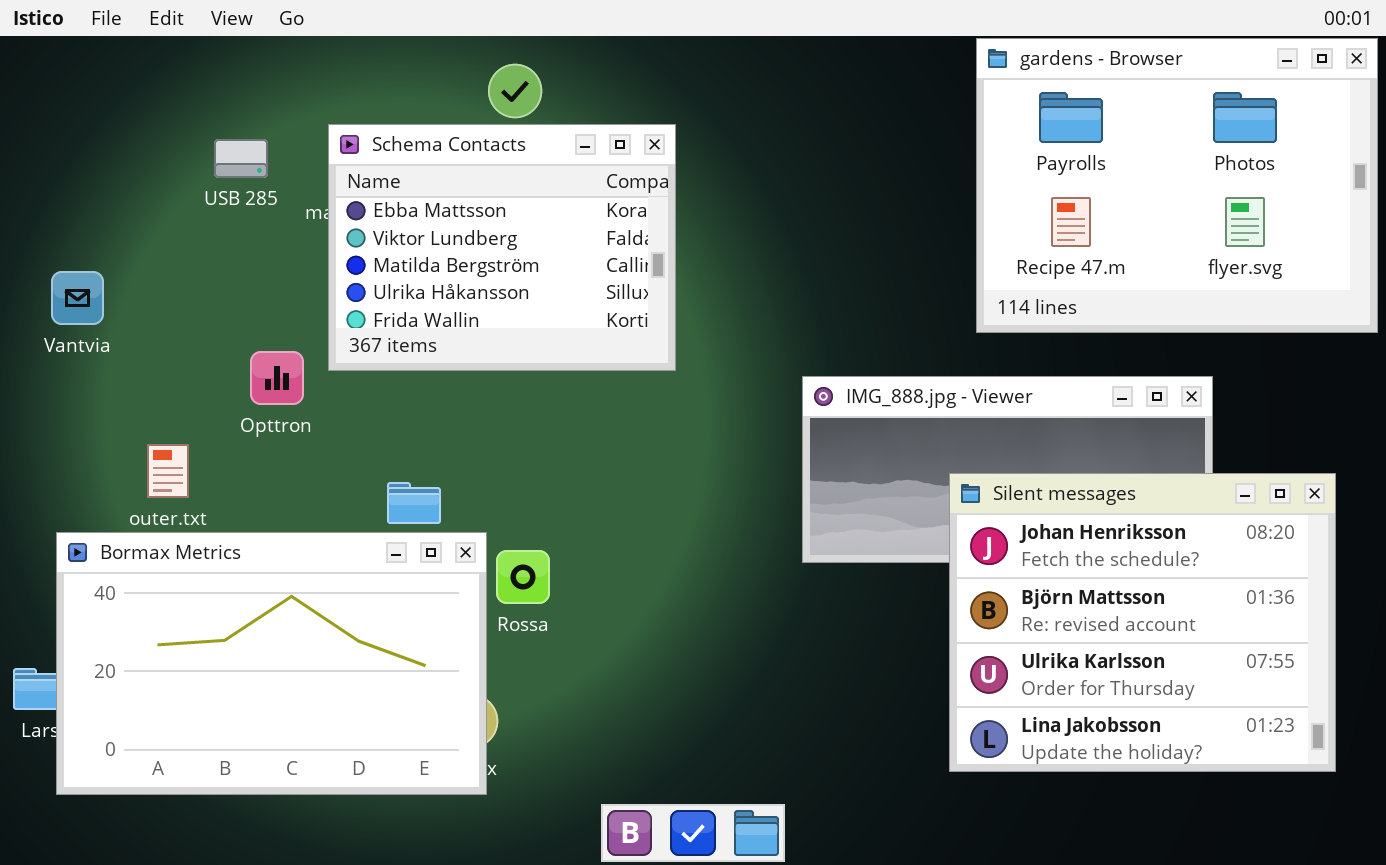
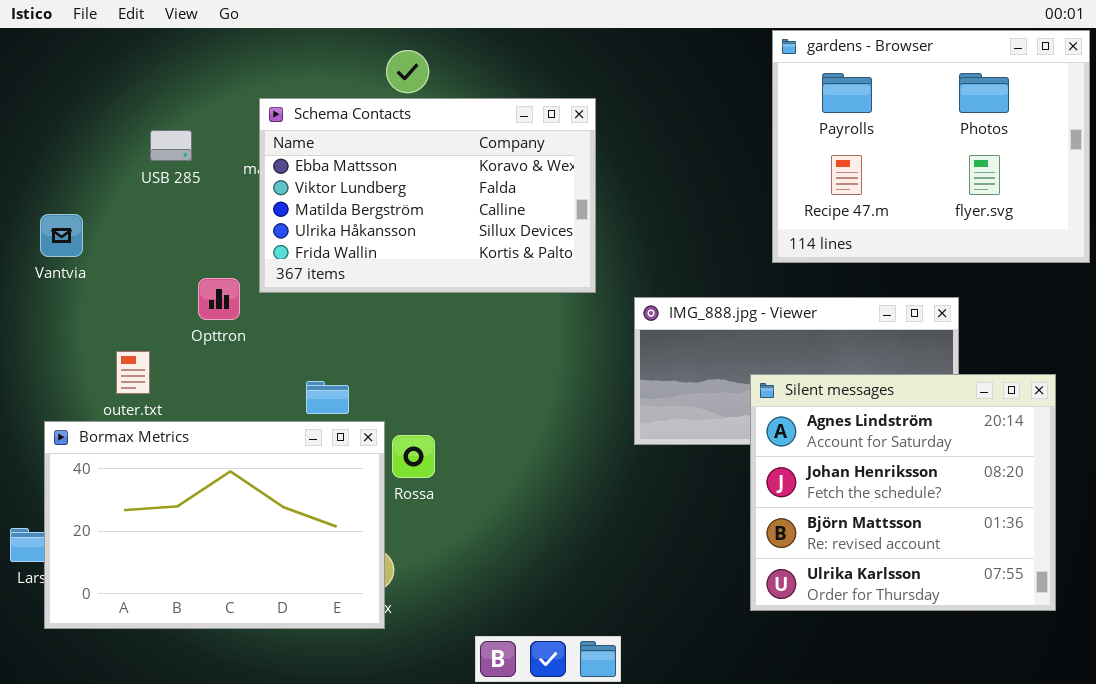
Schema Contacts: [328,124,676,371] -> [259,98,596,293], resized
USB 285: [214,139,268,178] -> [150,130,192,161], moved
Silent messages: [949,473,1336,772] -> [750,374,1056,611], scrolled up 1 row

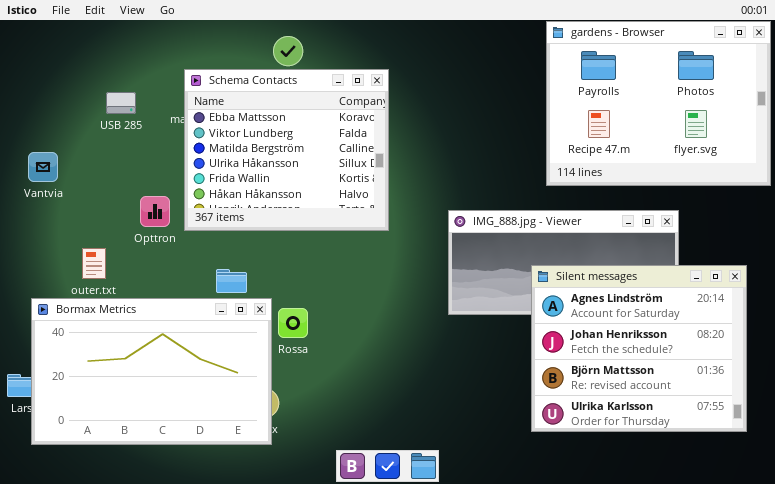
Schema Contacts: [259,98,596,293] -> [184,69,389,231], resized

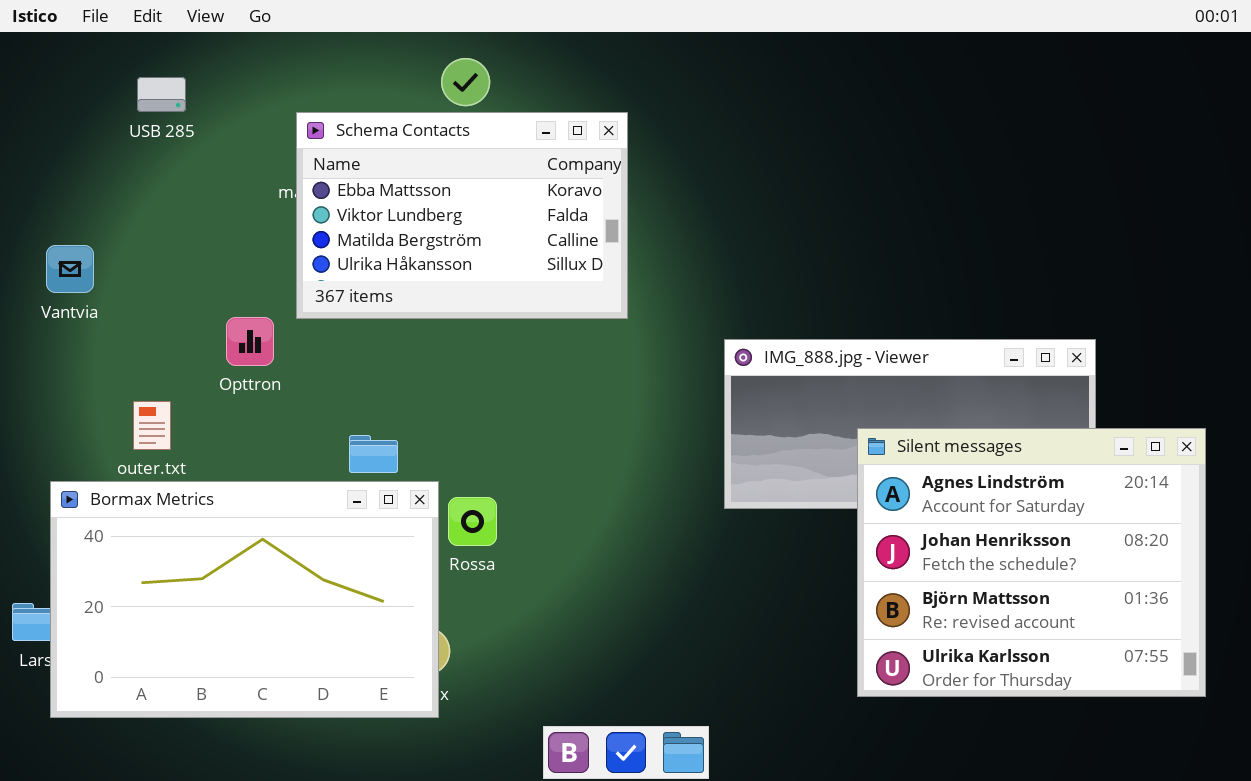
gardens - Browser: [546,21,771,186] -> none, closed
Schema Contacts: [184,69,389,231] -> [296,112,628,319], resized
USB 285: [106,92,136,114] -> [137,77,186,112], moved

